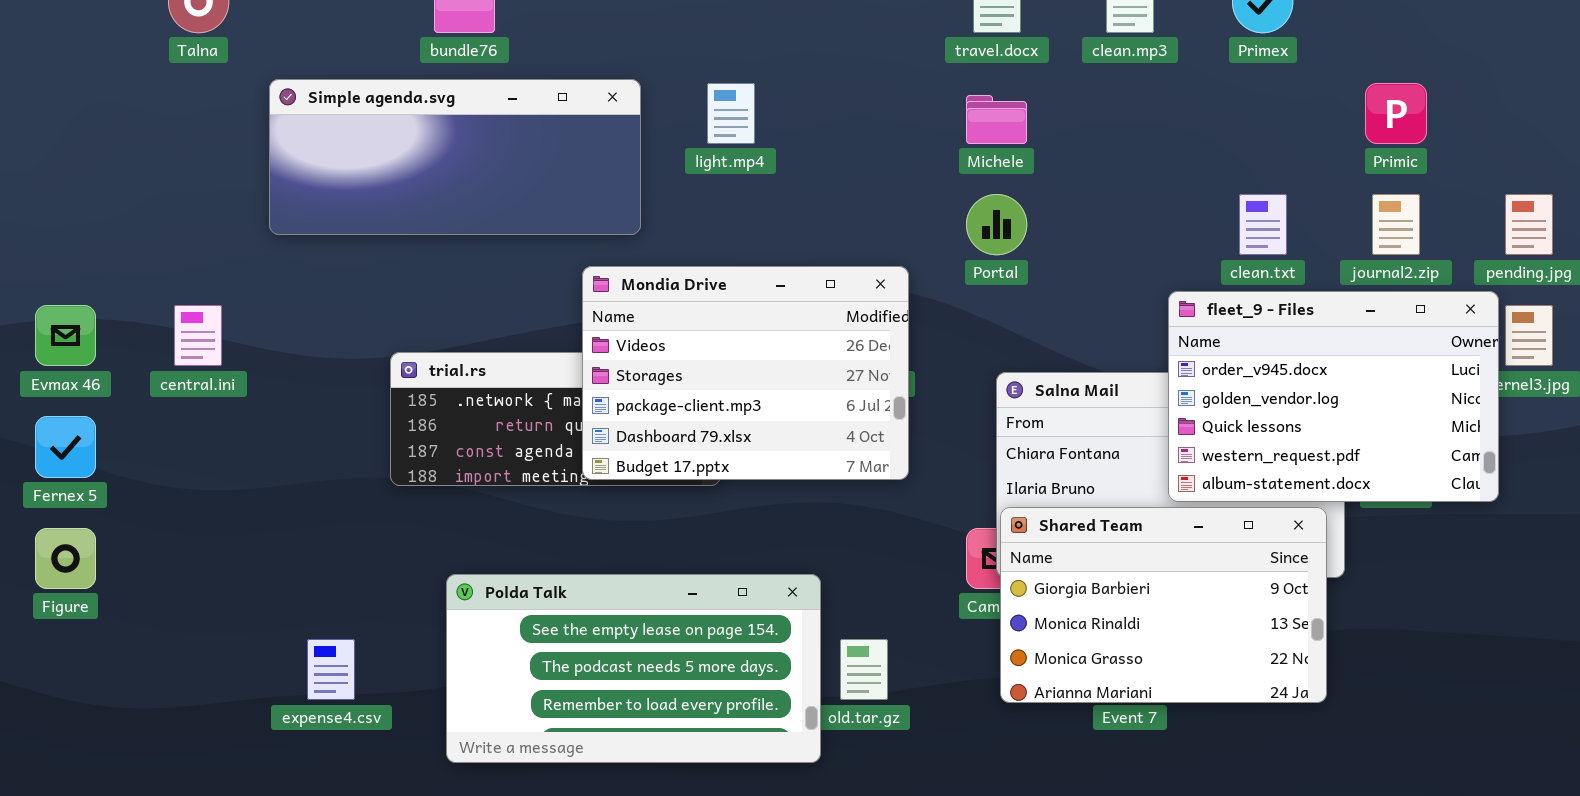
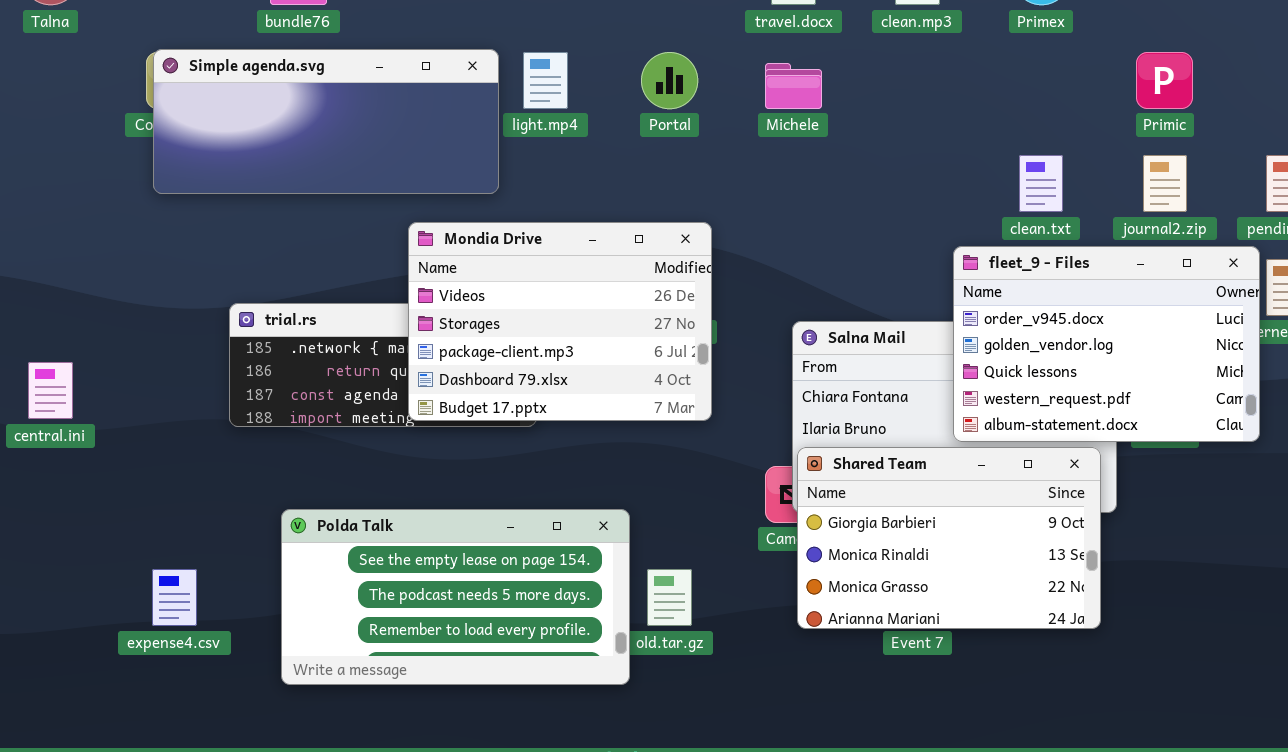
Simple agenda.svg: [269,79,641,235] -> [153,49,499,194], moved
Portal: [966,194,1027,255] -> [641,52,698,109], moved
central.ini: [174,305,222,366] -> [28,362,73,419], moved

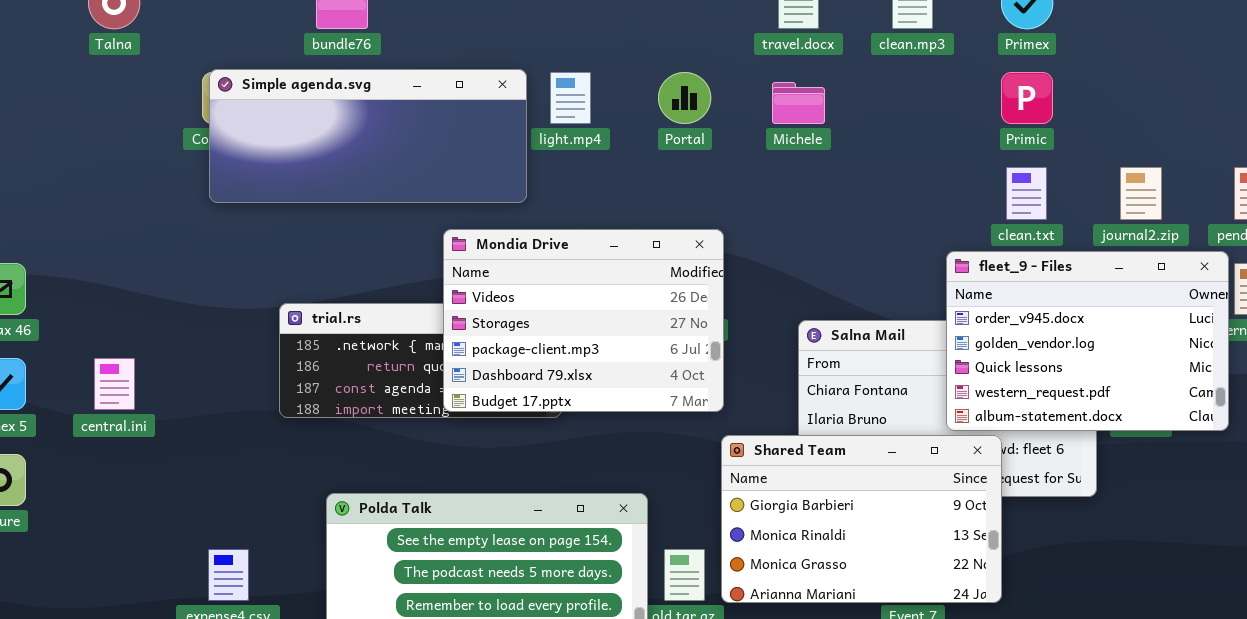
Primic: [1136,52,1193,109] -> [1001,72,1053,124], moved
Shared Team: [797,447,1101,629] -> [721,435,1002,603], moved

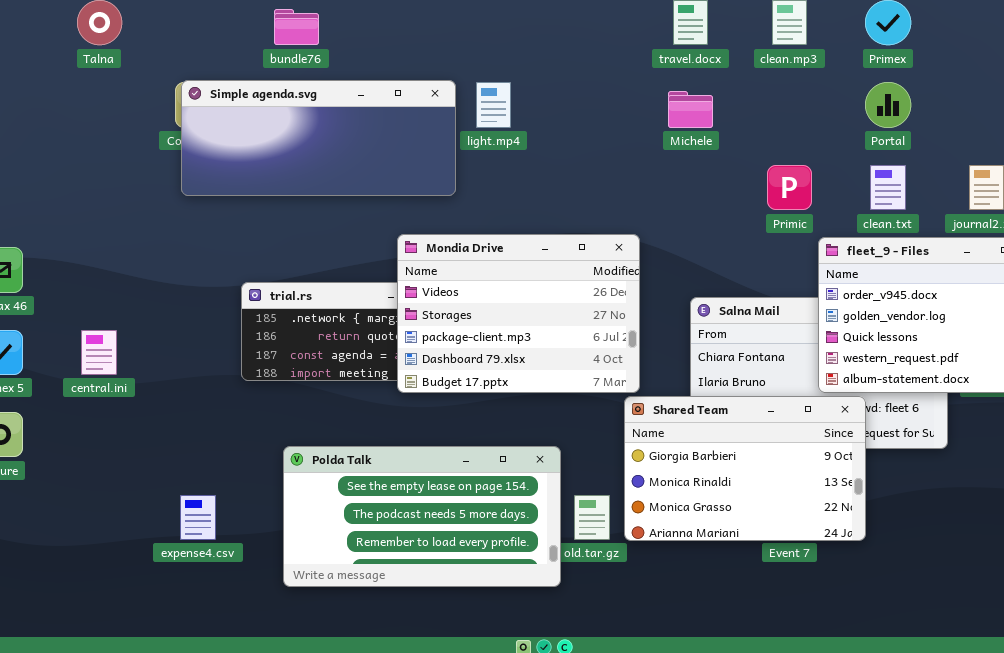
Portal: [658,72,711,124] -> [865,82,911,128], moved
Primic: [1001,72,1053,124] -> [767,165,812,210], moved
Mondia Drive: [443,229,724,412] -> [397,234,640,393], moved

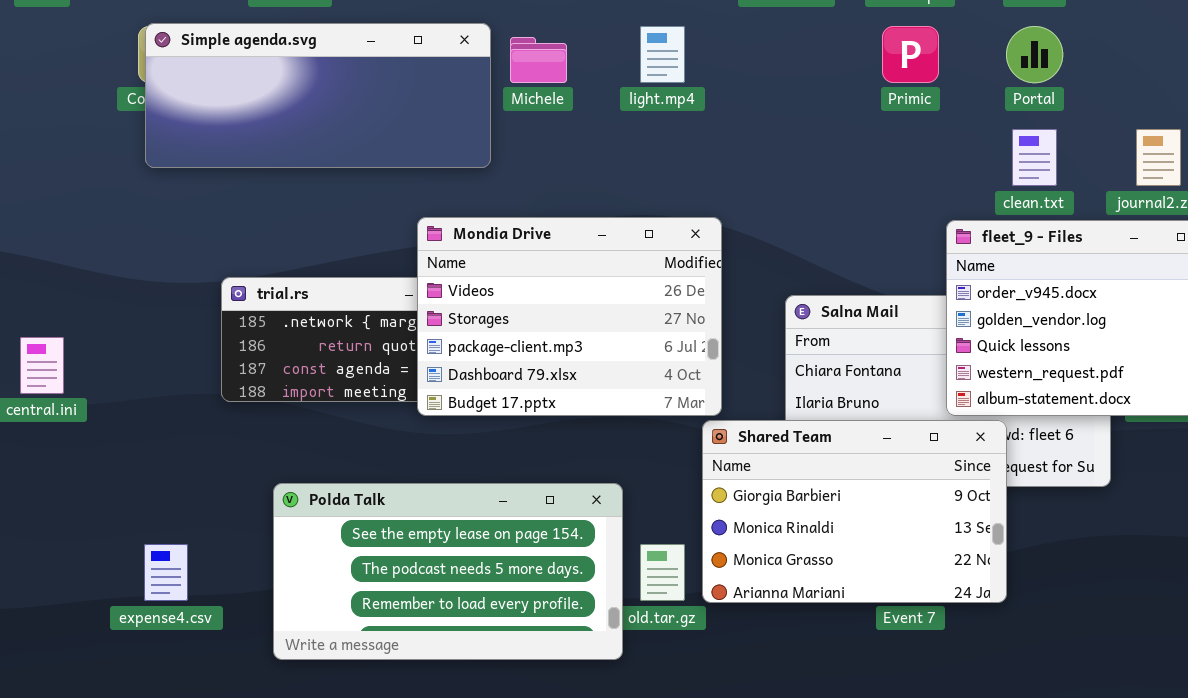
light.mp4: [476,82,511,128] -> [640,26,685,83], moved
Michele: [668,91,713,128] -> [510,37,567,83], moved
Primic: [767,165,812,210] -> [882,26,939,83], moved

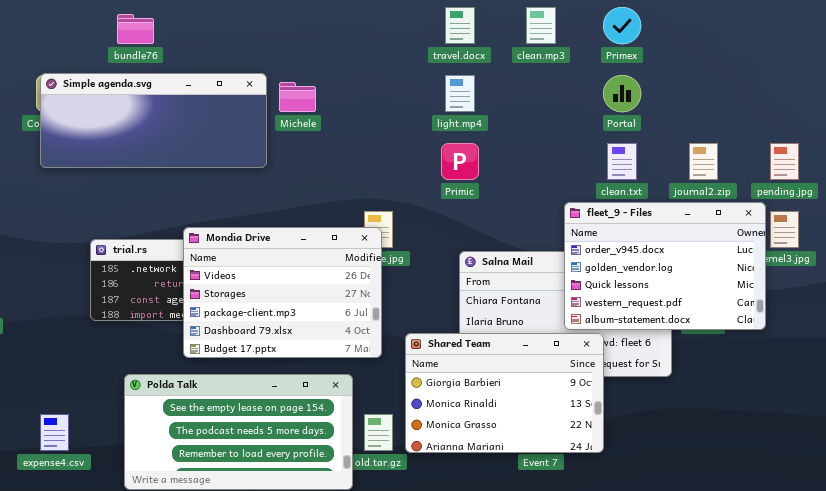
light.mp4: [640,26,685,83] -> [445,75,475,112], moved
Primic: [882,26,939,83] -> [441,143,479,180], moved
Mondia Drive: [417,217,722,416] -> [183,227,382,358], moved

